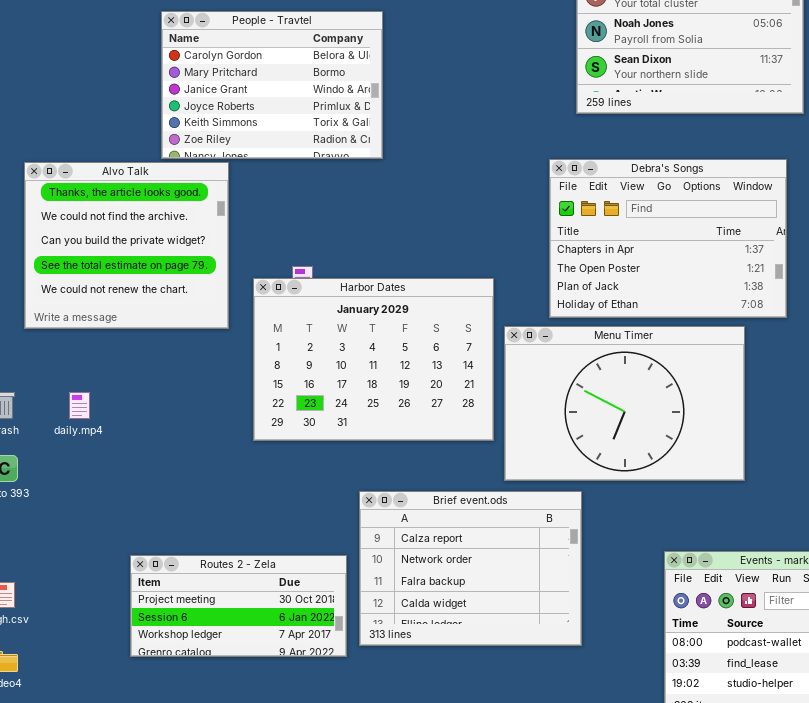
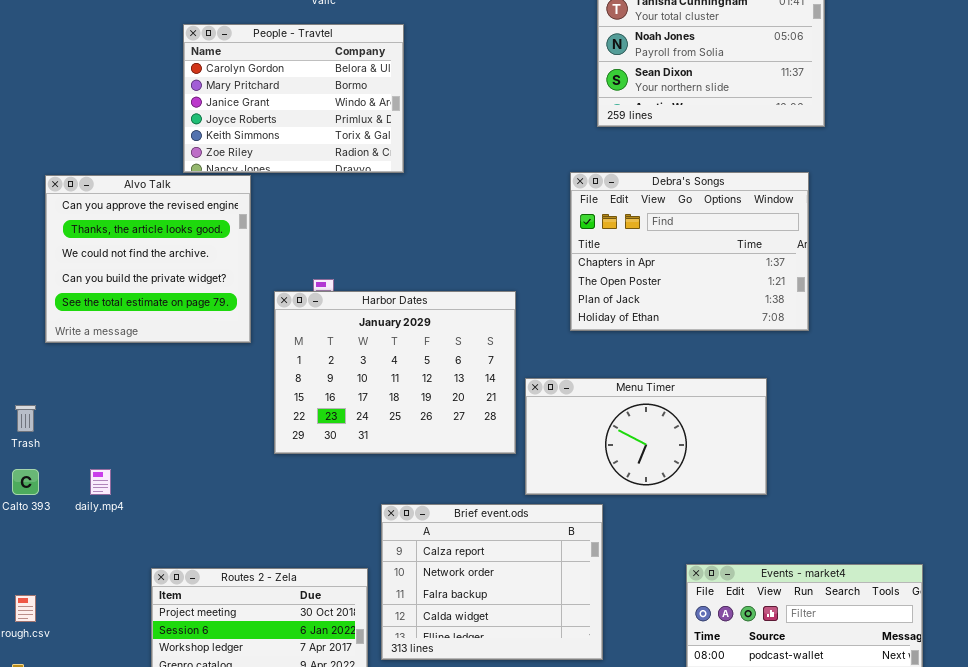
Alvo Talk: [24,162,229,329] -> [45,175,251,343], scrolled up 1 row
Menu Timer: [504,326,745,481] -> [525,378,767,495], resized
daily.mp4: [69,392,90,419] -> [90,469,111,495], moved

